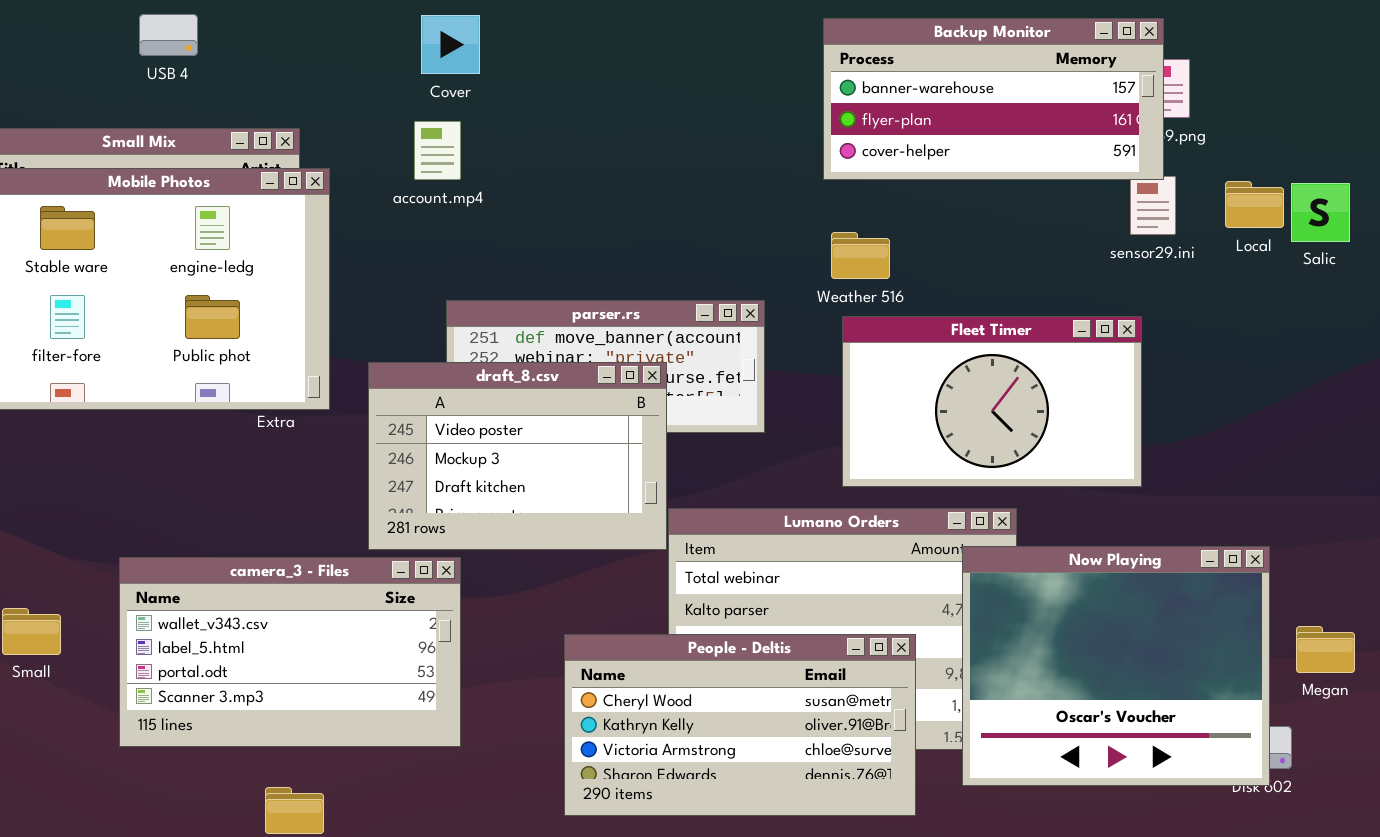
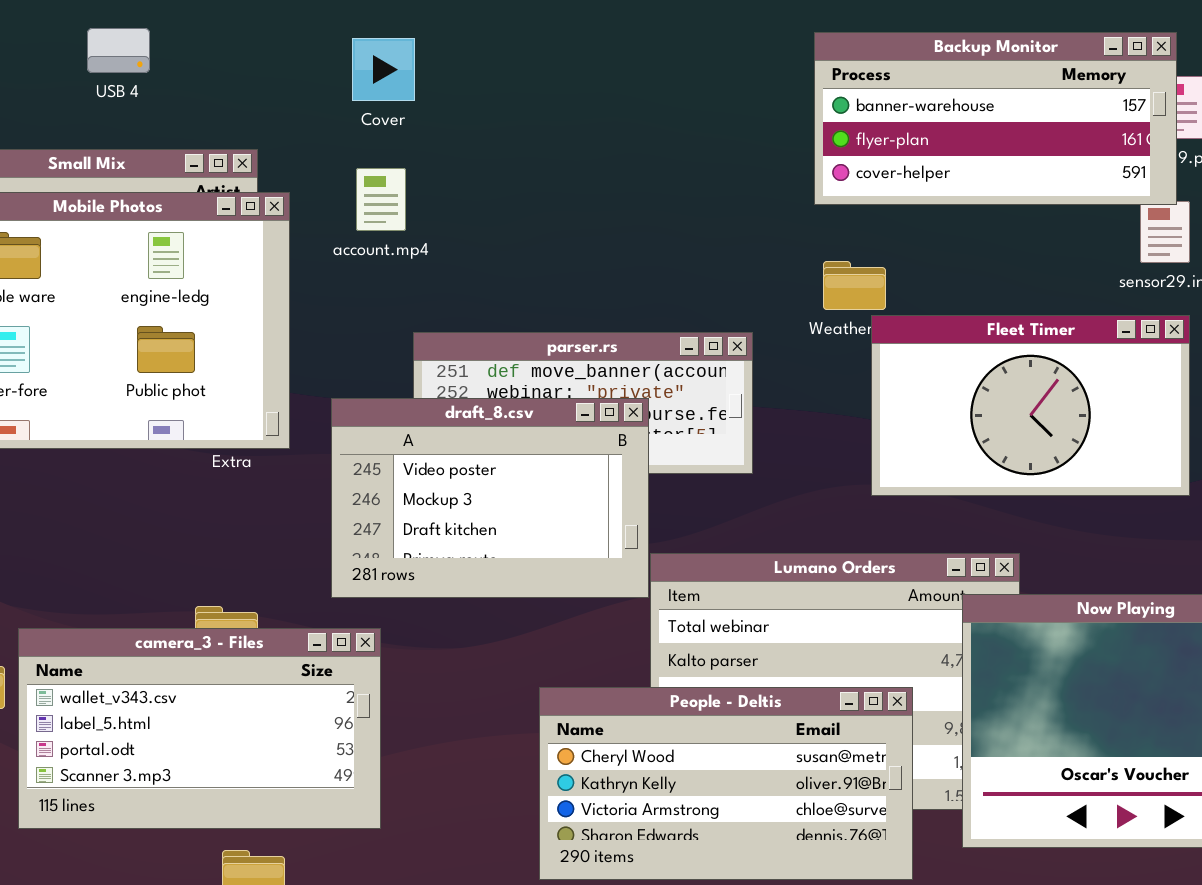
Cover: [421,15,480,74] -> [352,38,415,101], moved
account.mp4: [414,121,461,180] -> [356,168,406,231], moved
Fleet Timer: [842,316,1142,487] -> [871,315,1190,496], moved
camera_3 - Files: [119,557,461,747] -> [18,628,381,829], moved

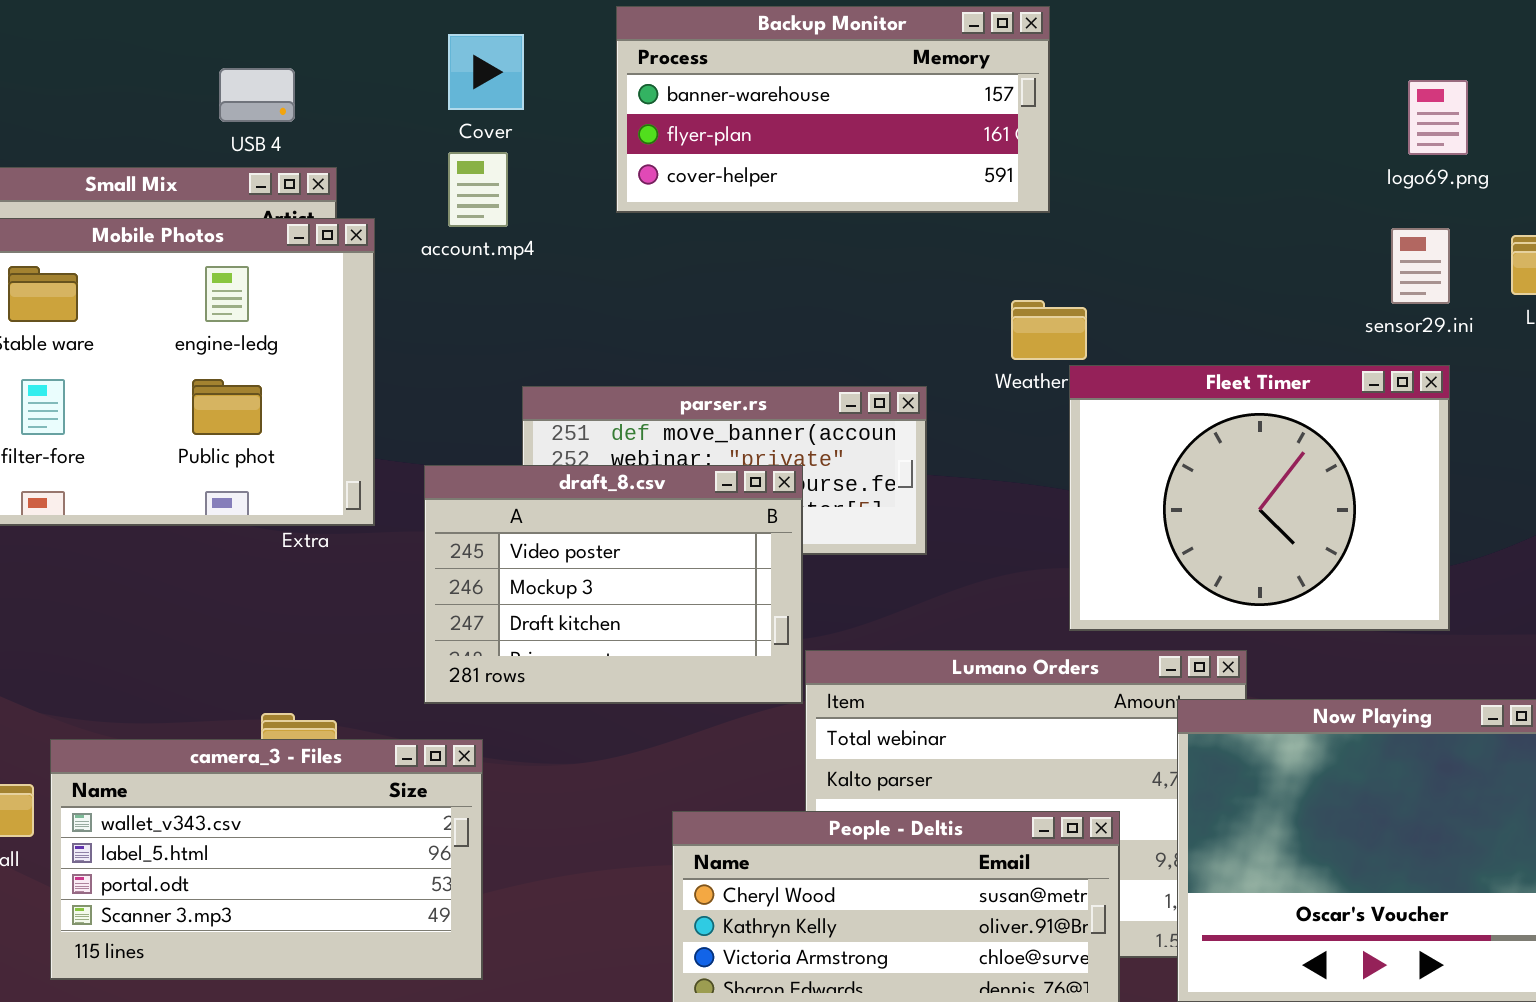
USB 4: [87,28,150,73] -> [219,68,295,122], moved
Backup Monitor: [814,32,1177,205] -> [616,6,1050,213], moved
account.mp4: [356,168,406,231] -> [448,152,508,227], moved
Fleet Timer: [871,315,1190,496] -> [1069,365,1450,631], resized

